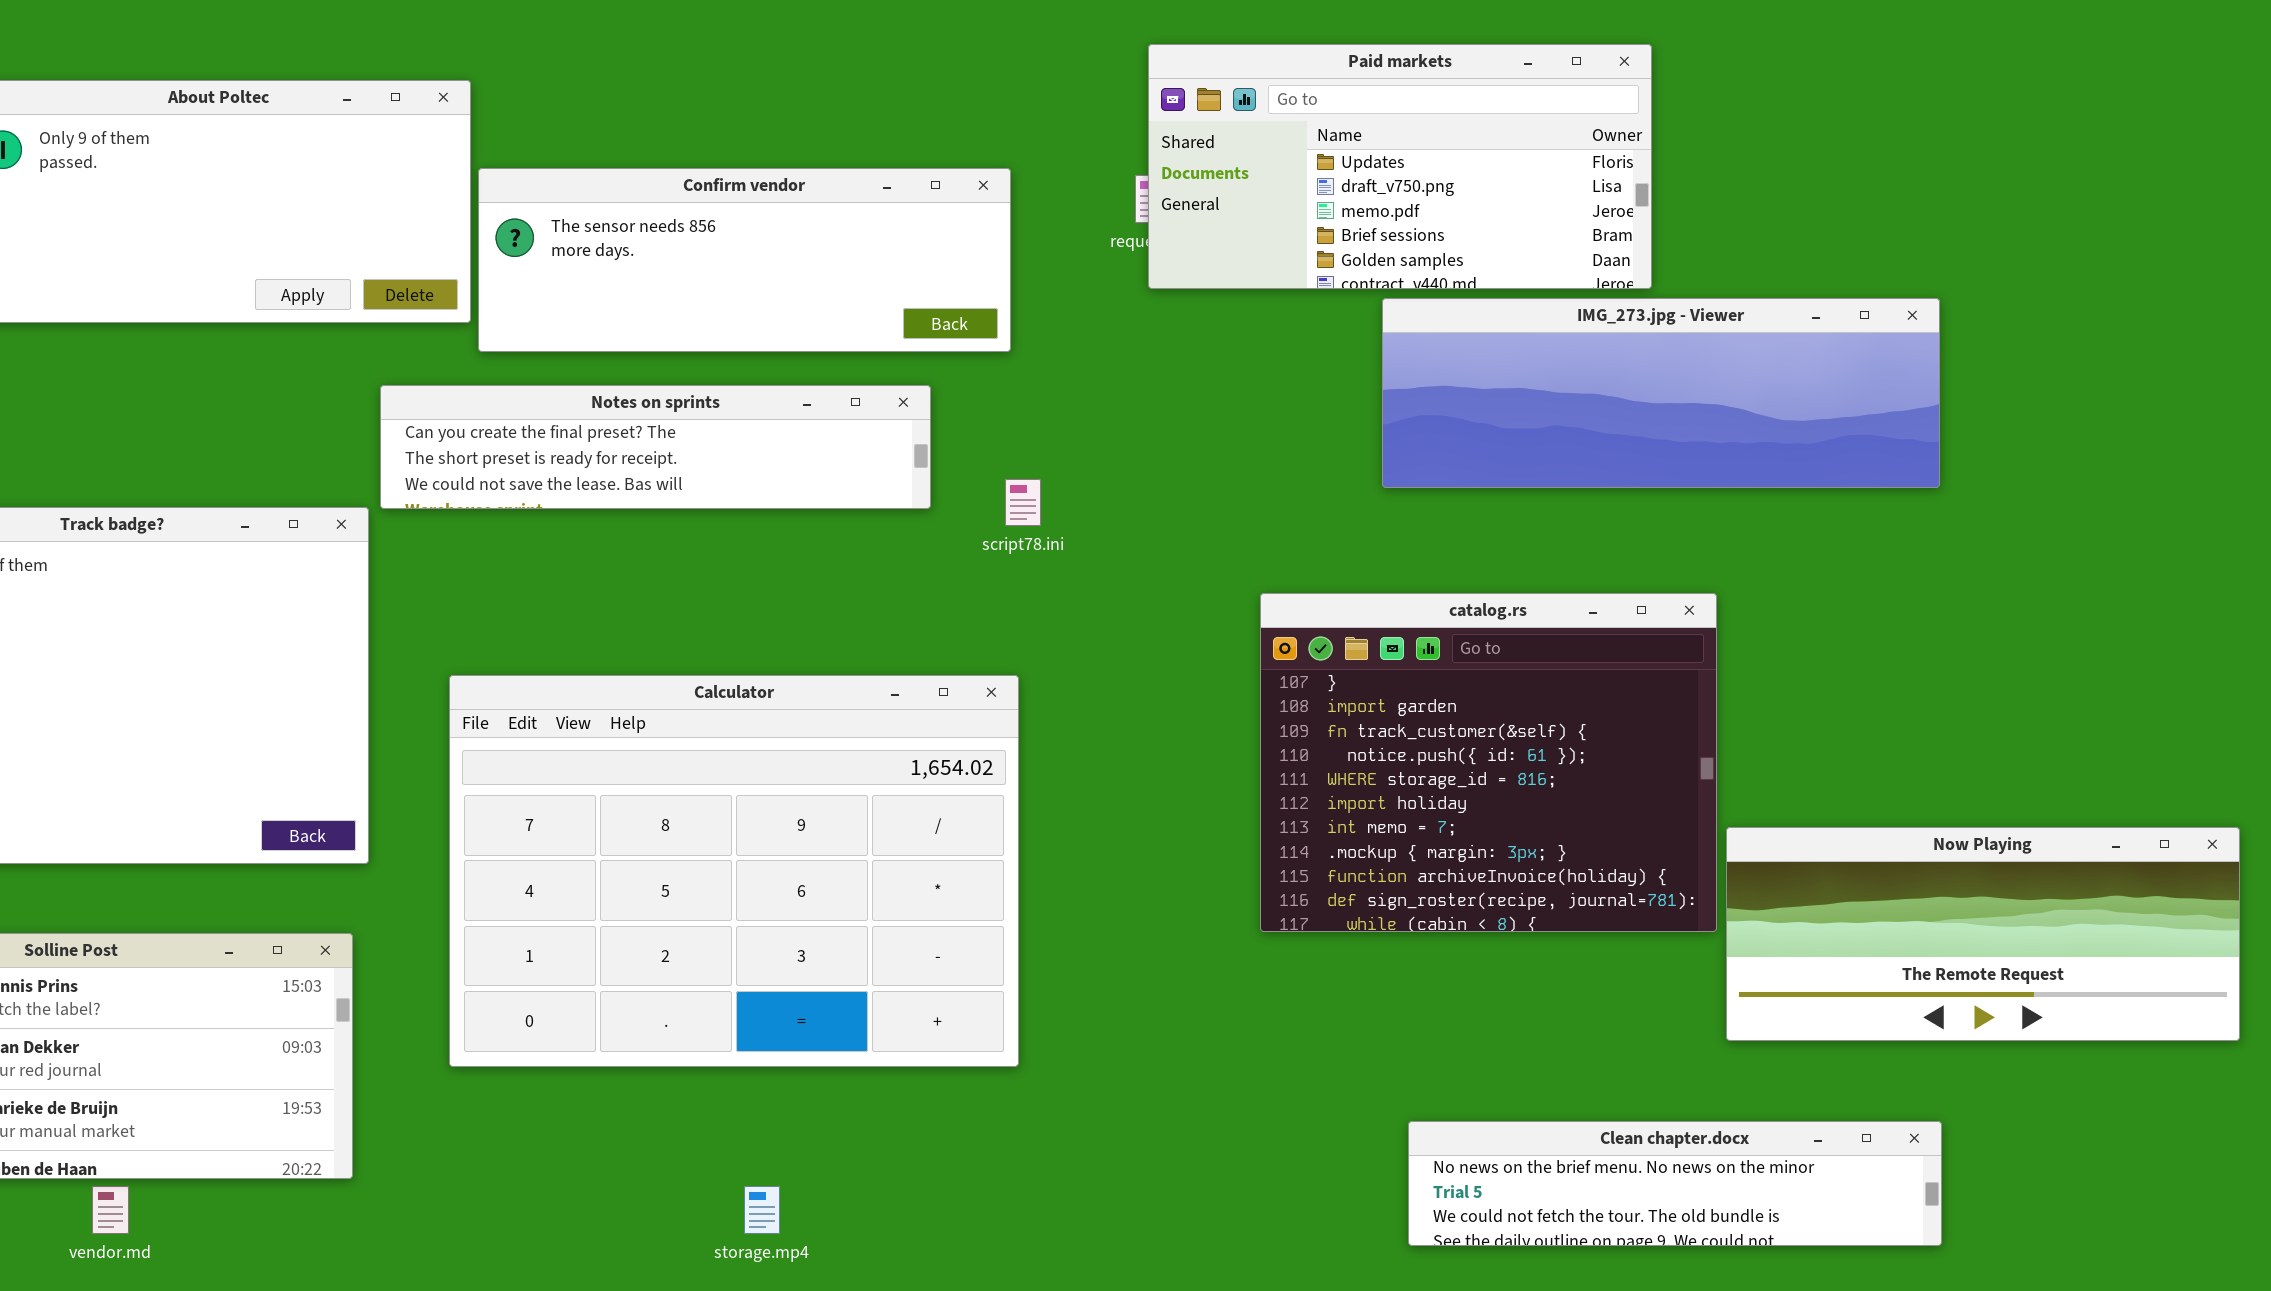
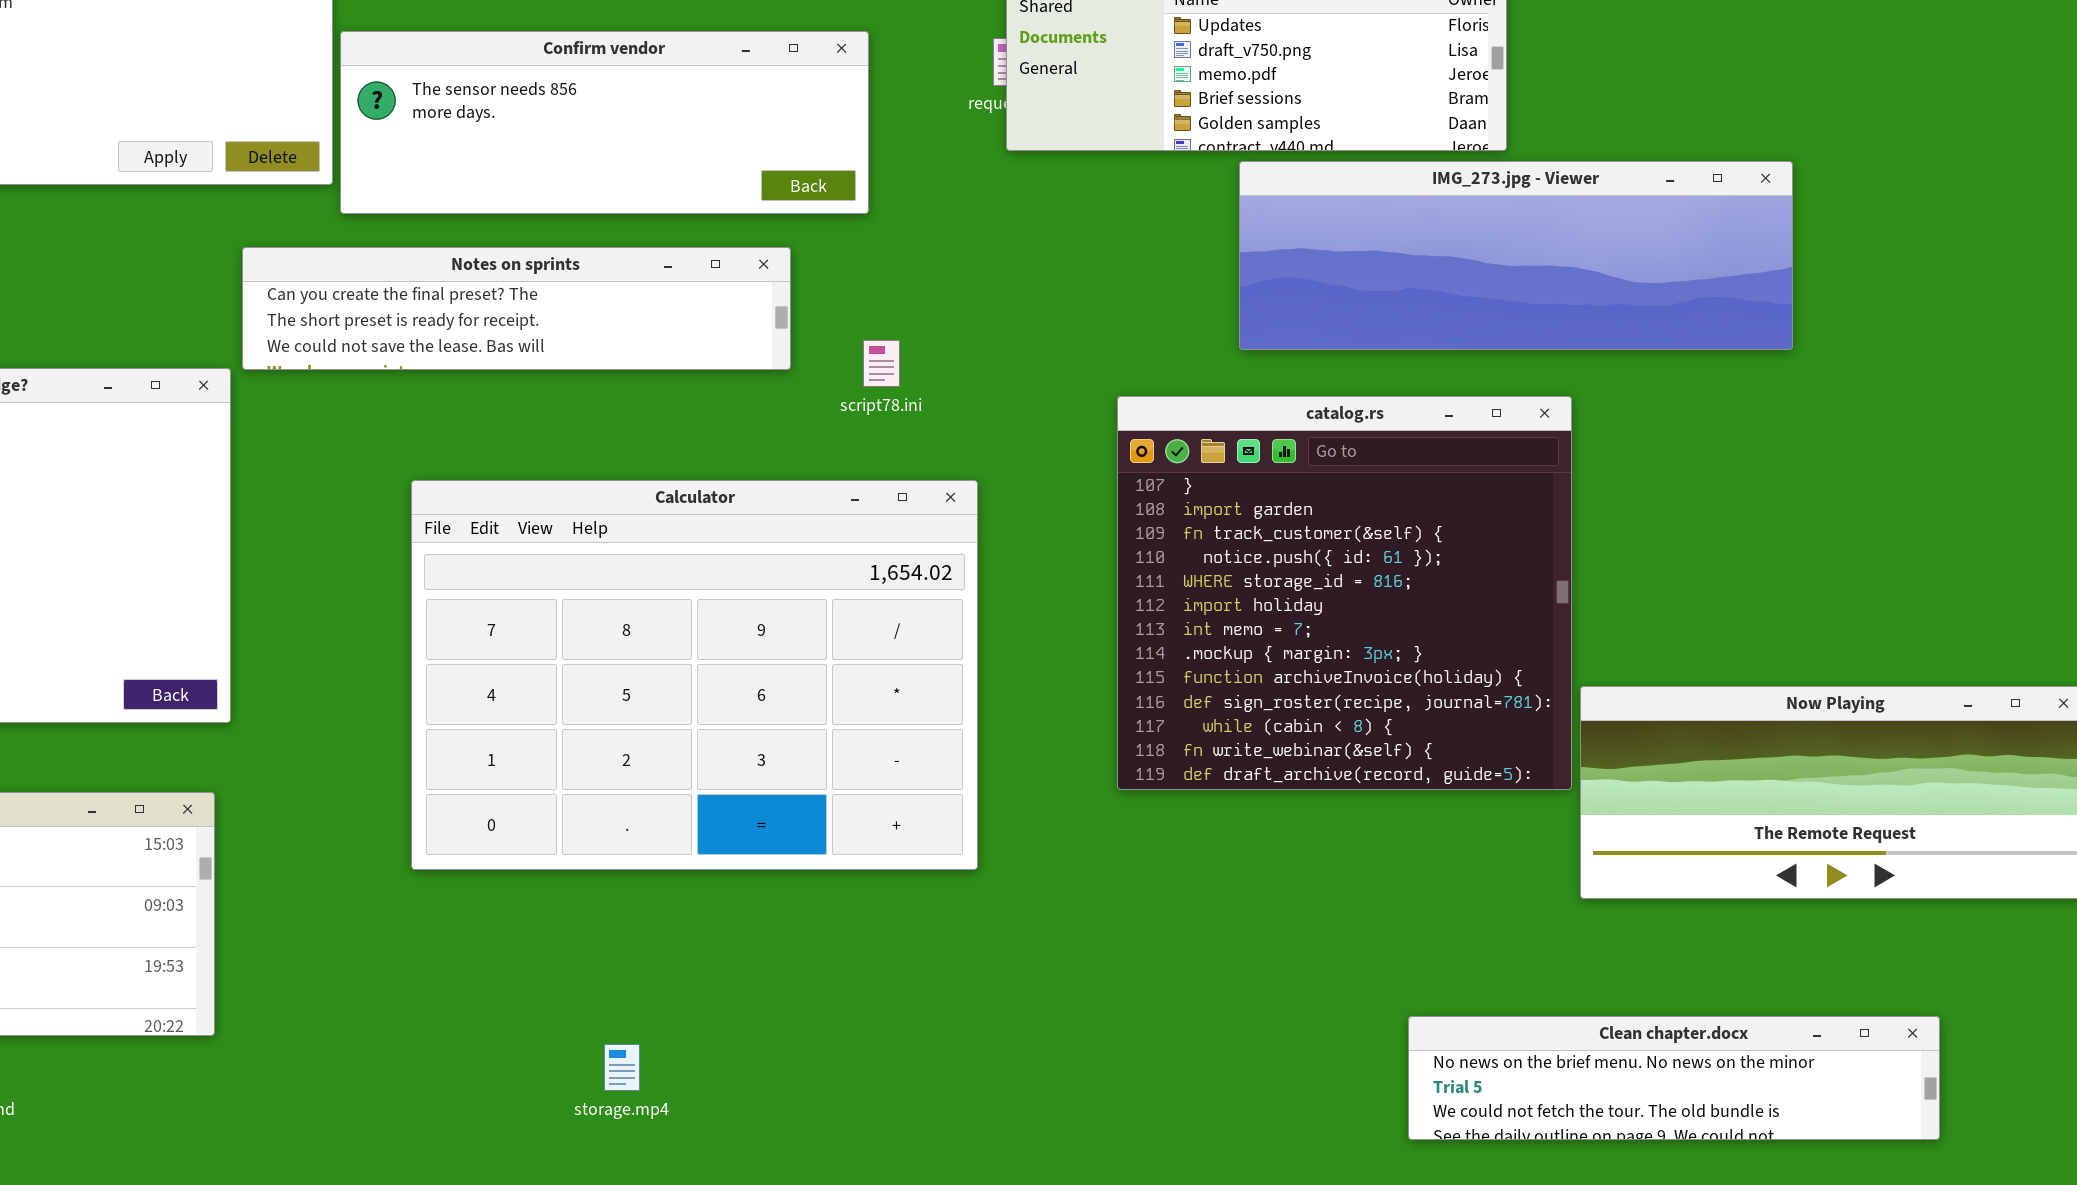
catalog.rs: [1260,593,1717,932] -> [1117,396,1572,790], resized
Calculator: [449,675,1019,1067] -> [411,480,978,870], moved
Clean chapter.docx: [1408,1121,1942,1246] -> [1408,1016,1940,1140], moved

